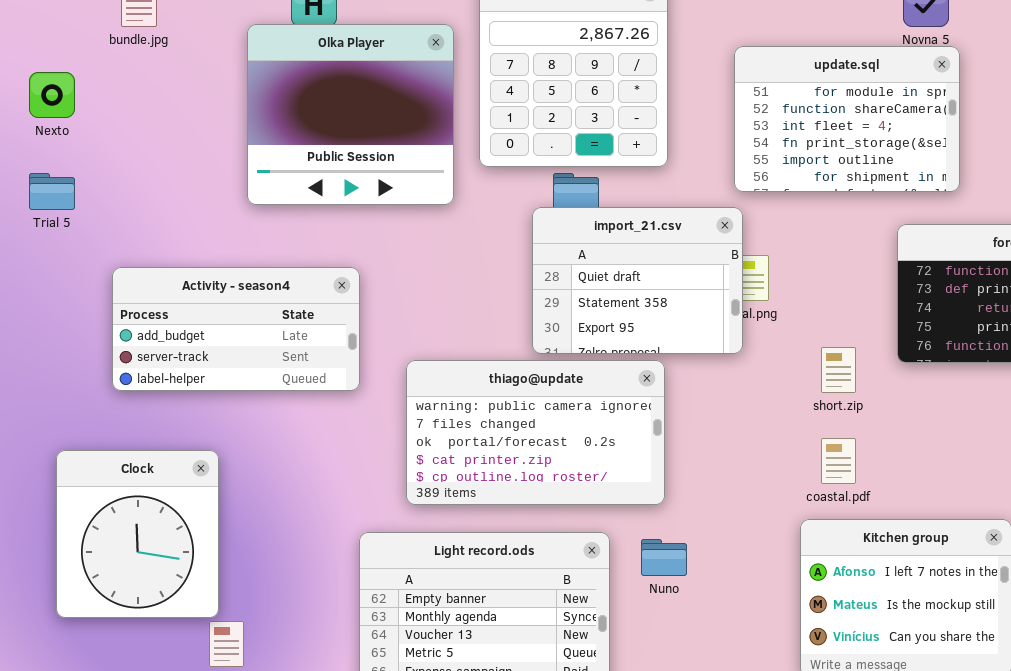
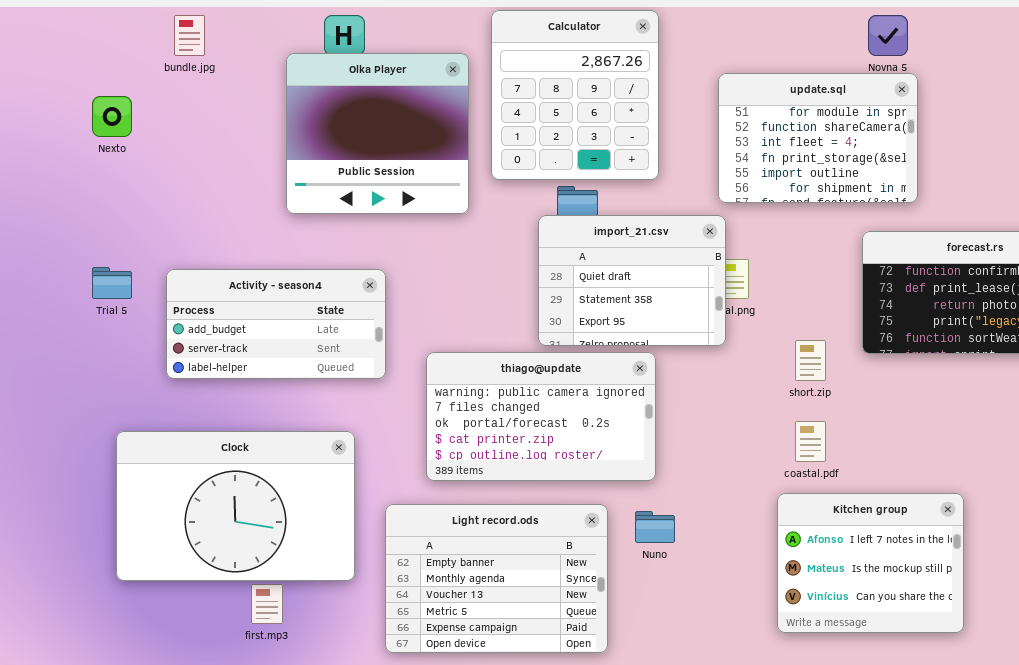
Trial 5: [29,173,75,210] -> [92,267,132,299], moved
Clock: [56,450,219,618] -> [116,431,355,581], resized

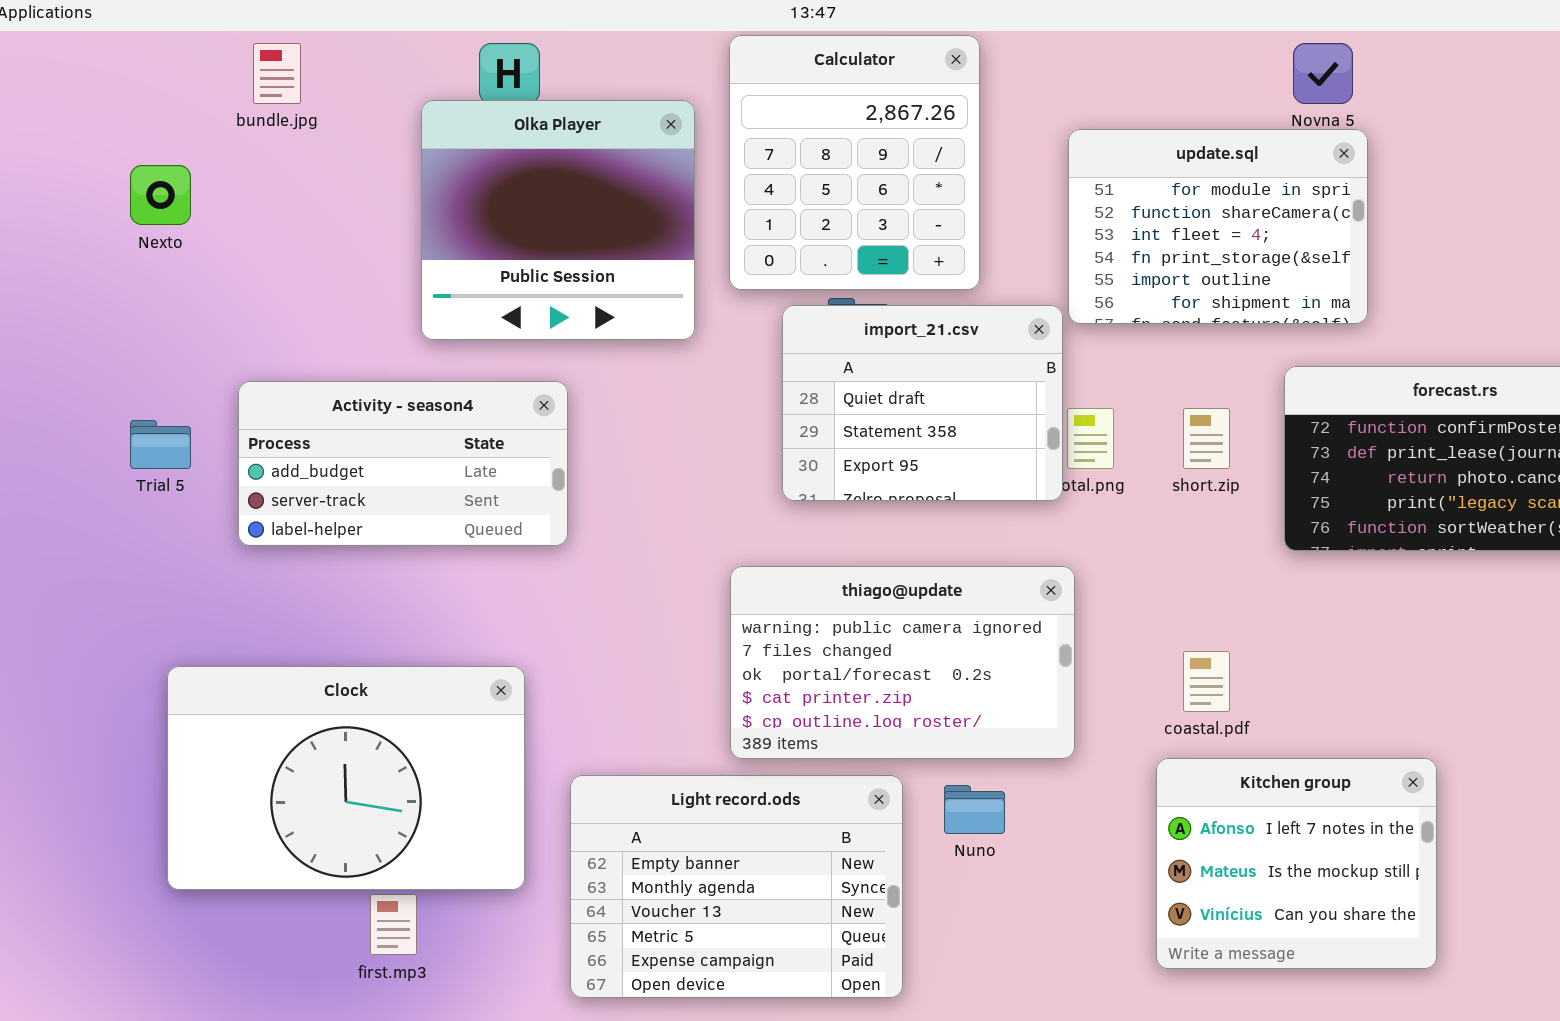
import_21.csv: [538,215,726,346] -> [782,305,1063,501], moved
Activity - season4: [166,269,386,379] -> [238,381,568,546], moved
short.zip: [795,340,826,381] -> [1183,408,1230,469], moved
thiago@update: [426,352,656,481] -> [730,566,1075,759], moved

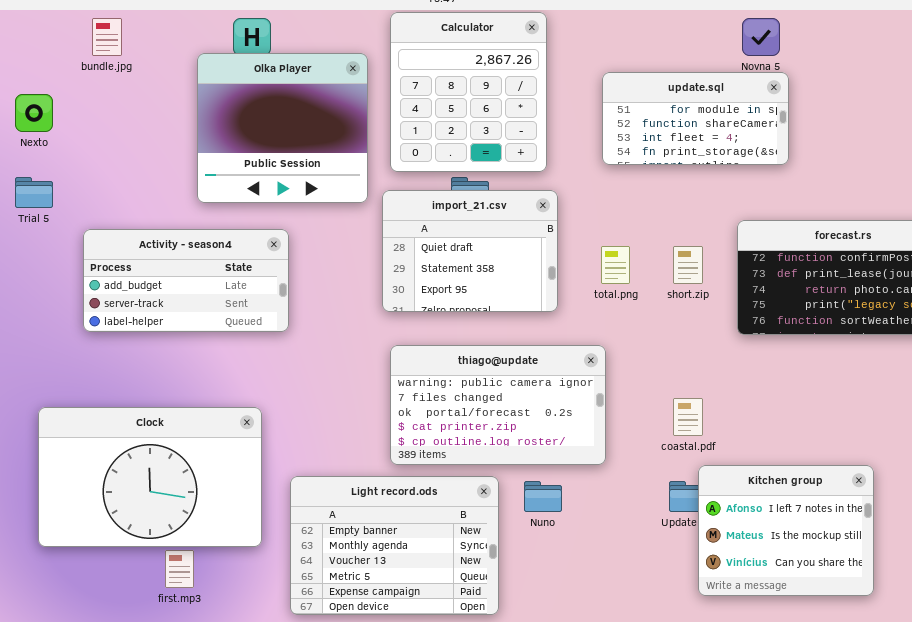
update.sql: [1068,129,1368,324] -> [602,72,789,165], resized
import_21.csv: [782,305,1063,501] -> [382,190,558,312], moved
Trial 5: [130,420,191,469] -> [15,177,53,208], moved
Kitchen group: [1156,758,1437,969] -> [698,465,874,596], moved

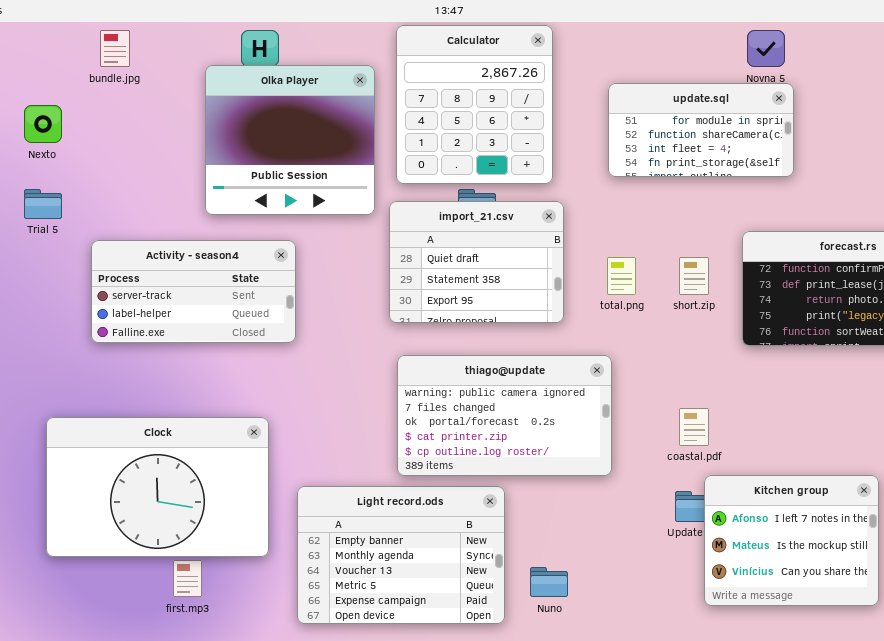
Activity - season4: [83,229,289,332] -> [91,240,296,343], scrolled down 1 row
Nuno: [524,481,562,512] -> [530,567,568,597], moved

